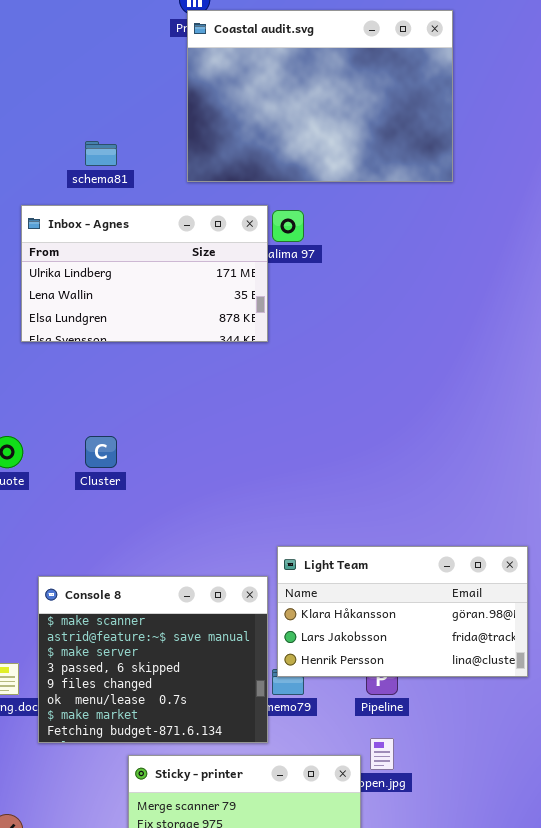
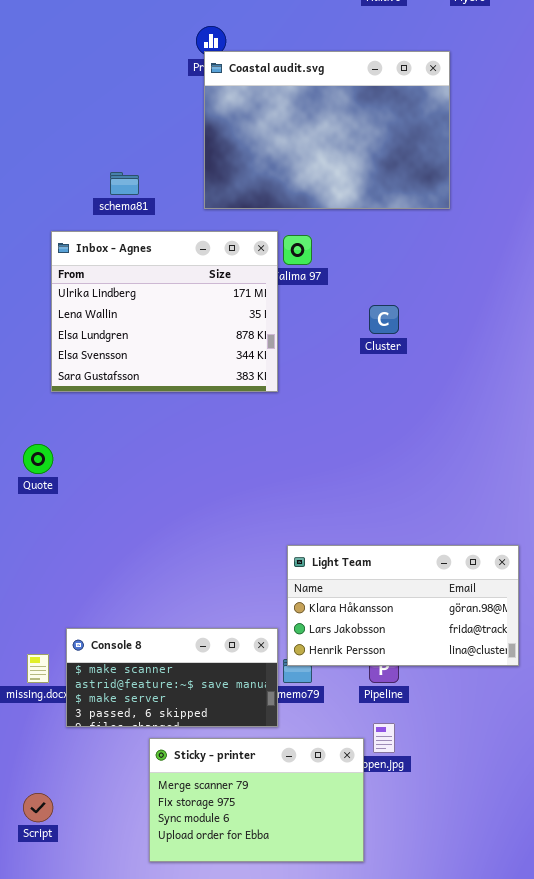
Inbox - Agnes: [21,205,268,342] -> [51,231,278,392], resized
Cluster: [85,436,117,468] -> [369,305,399,334], moved
Console 8: [38,576,268,743] -> [66,628,278,727], resized

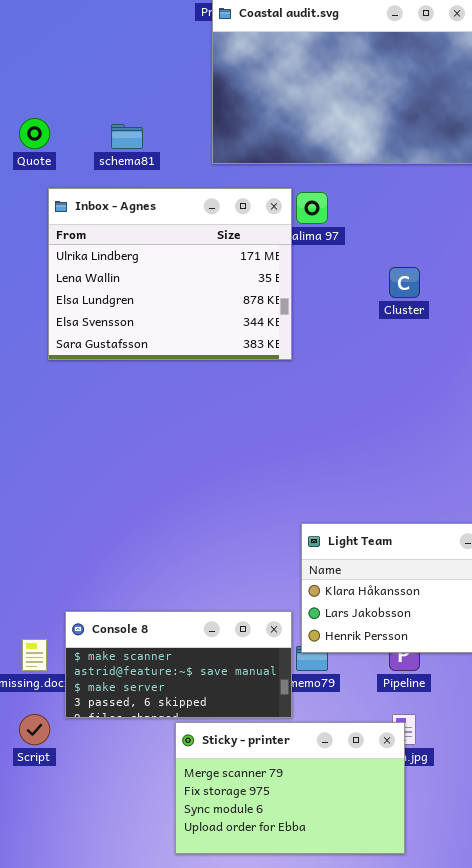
Quote: [23,444,53,474] -> [19,118,50,149], moved
Sticky - printer: [149,738,364,862] -> [175,722,405,854], moved
Script: [23,793,53,822] -> [19,714,50,745], moved

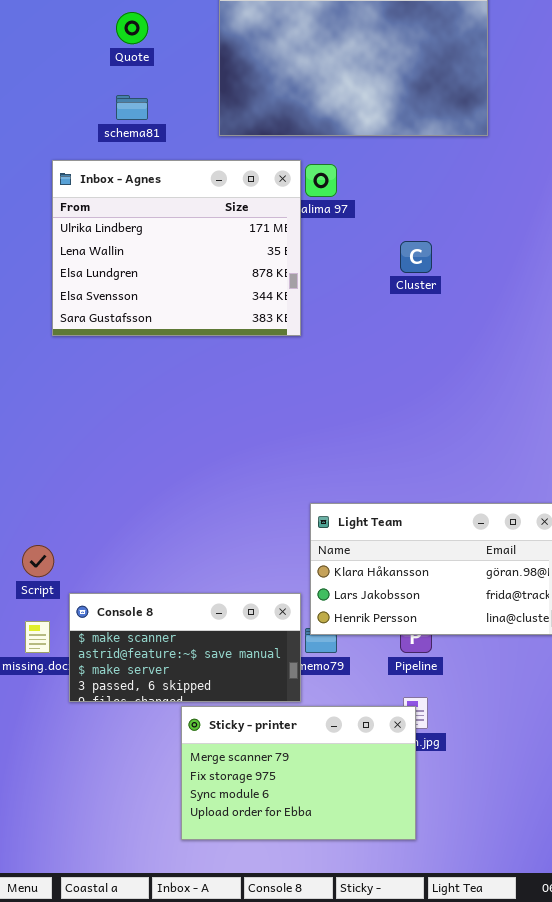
Quote: [19,118,50,149] -> [116,12,148,44], moved
Script: [19,714,50,745] -> [22,545,54,577], moved

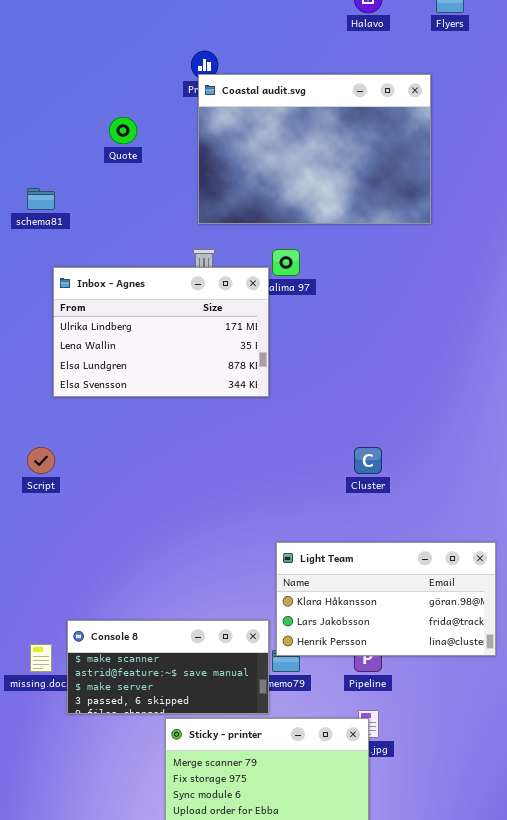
schema81: [116,95,148,120] -> [27,188,55,210], moved
Inbox - Agnes: [52,160,301,336] -> [53,267,269,397], resized
Cluster: [400,241,432,273] -> [354,447,382,474], moved
Script: [22,545,54,577] -> [27,447,55,474], moved

